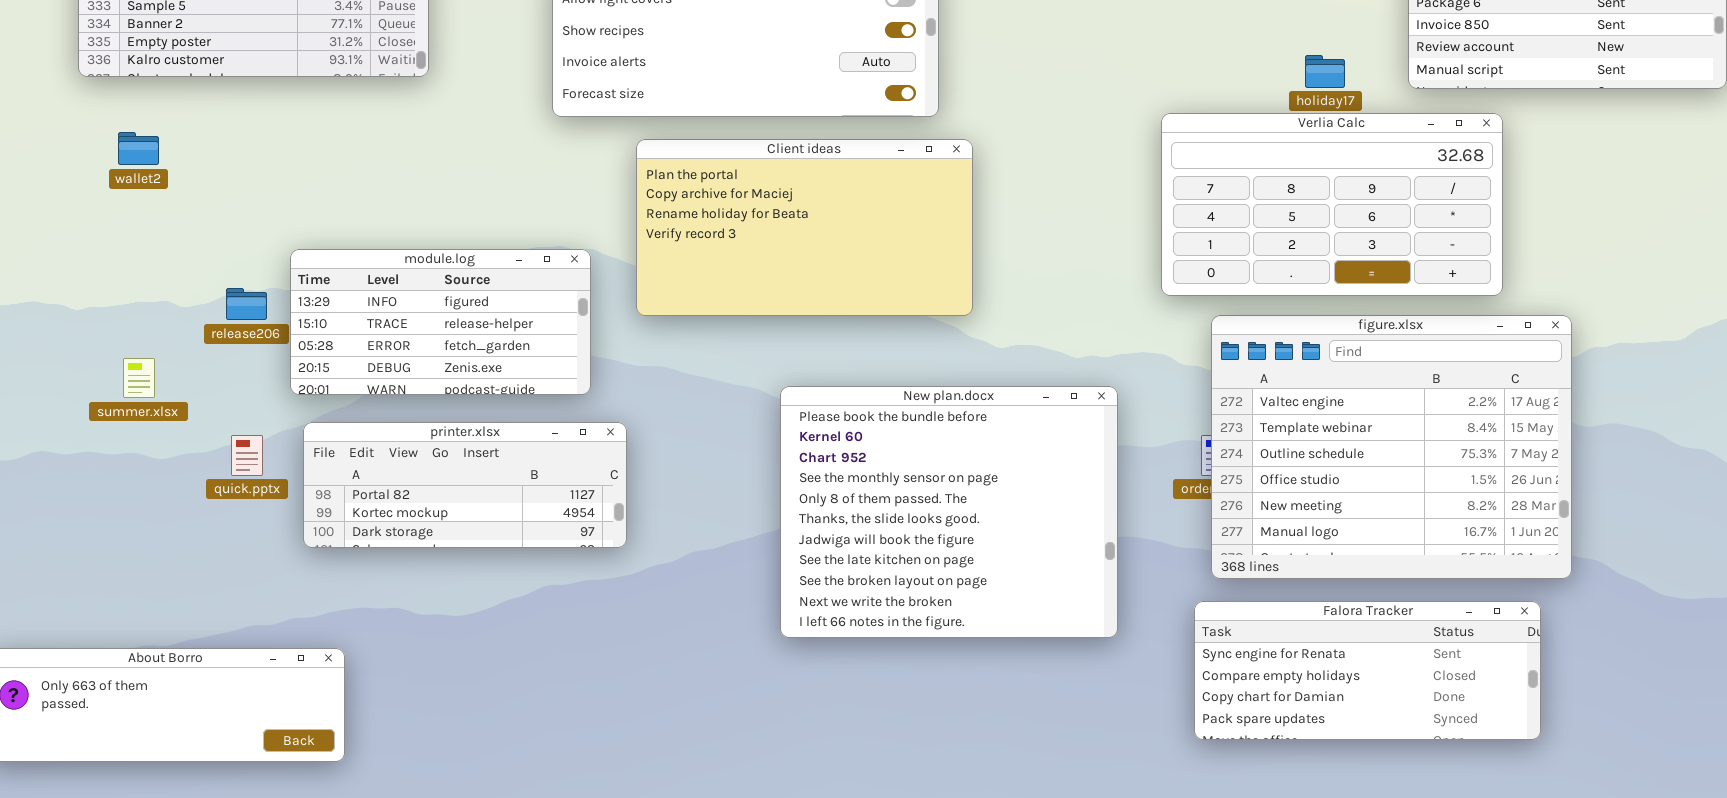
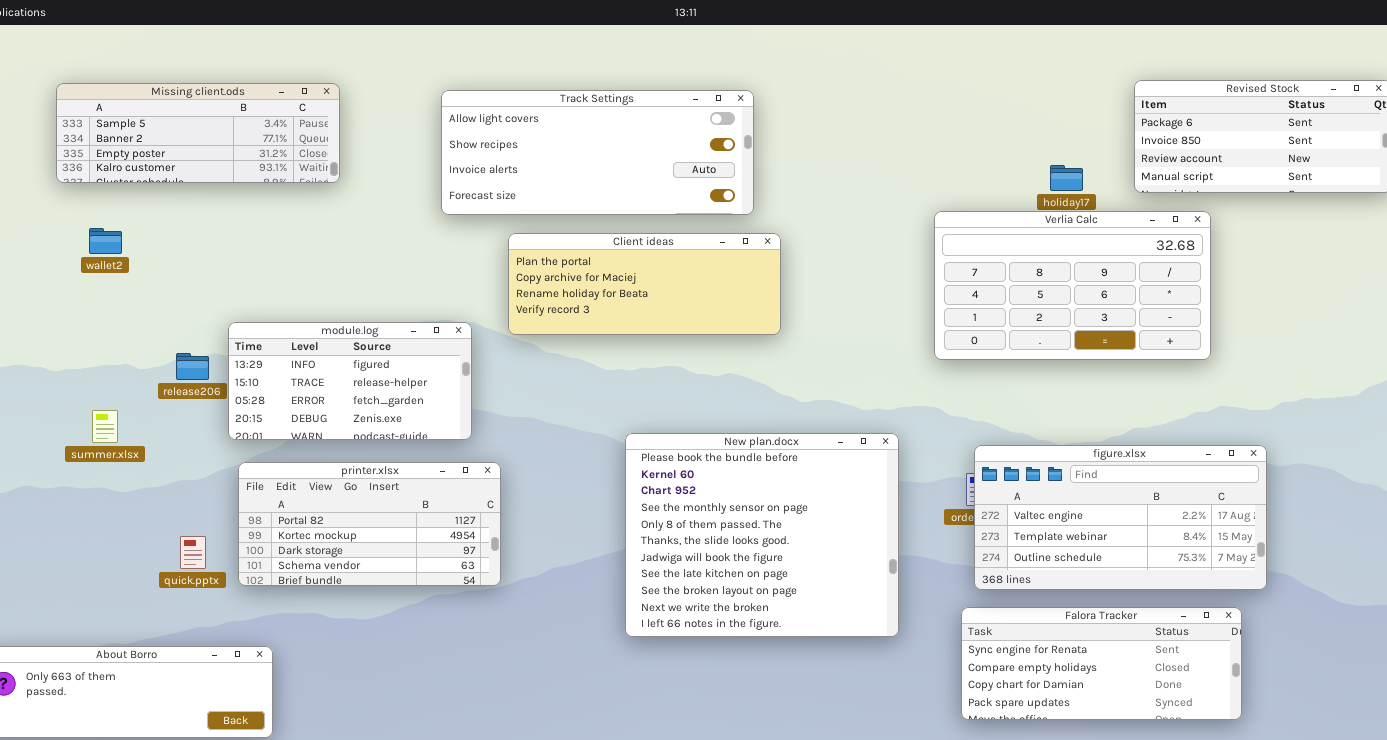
Client ideas: [636,139,973,316] -> [508,233,781,335], resized
figure.xlsx: [1211,315,1572,579] -> [974,445,1267,590], resized
printer.xlsx: [303,422,627,548] -> [238,462,501,586], resized
quick.pptx: [231,435,263,476] -> [180,536,206,569], moved

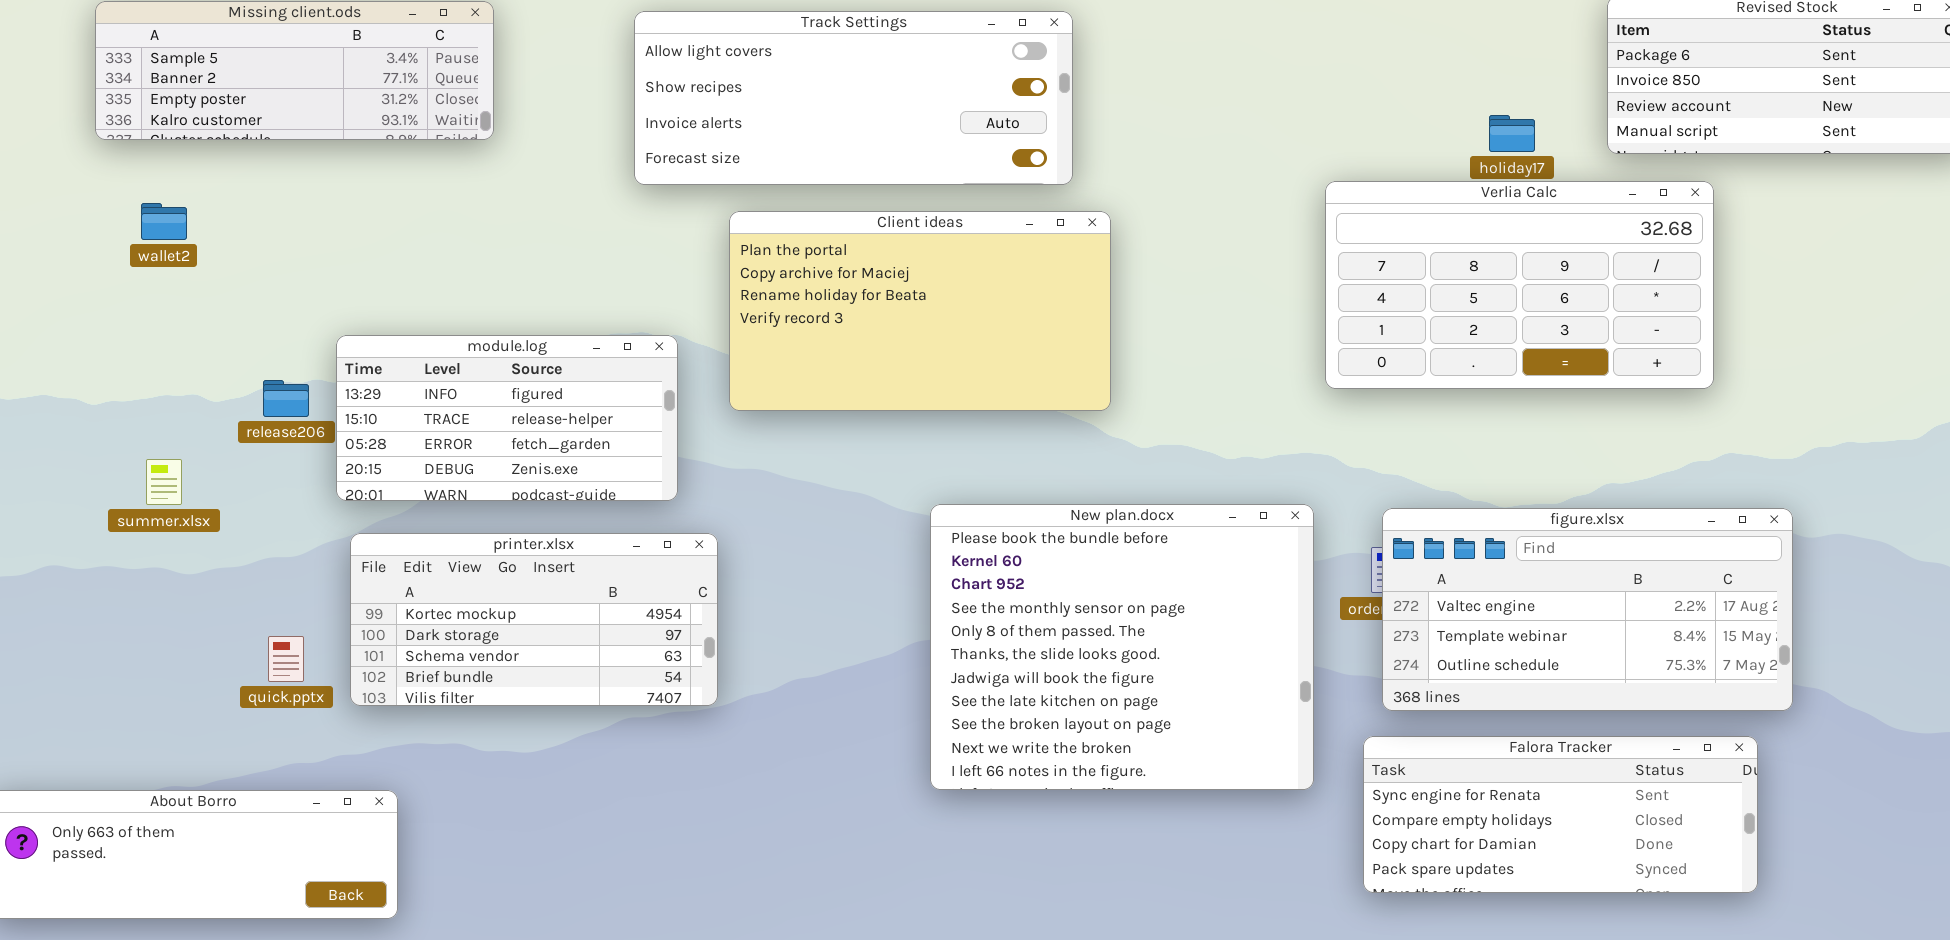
Client ideas: [508,233,781,335] -> [729,211,1111,411], resized
New plan.docx: [625,433,899,637] -> [930,504,1314,790], moved
printer.xlsx: [238,462,501,586] -> [350,533,718,706], scrolled down 1 row

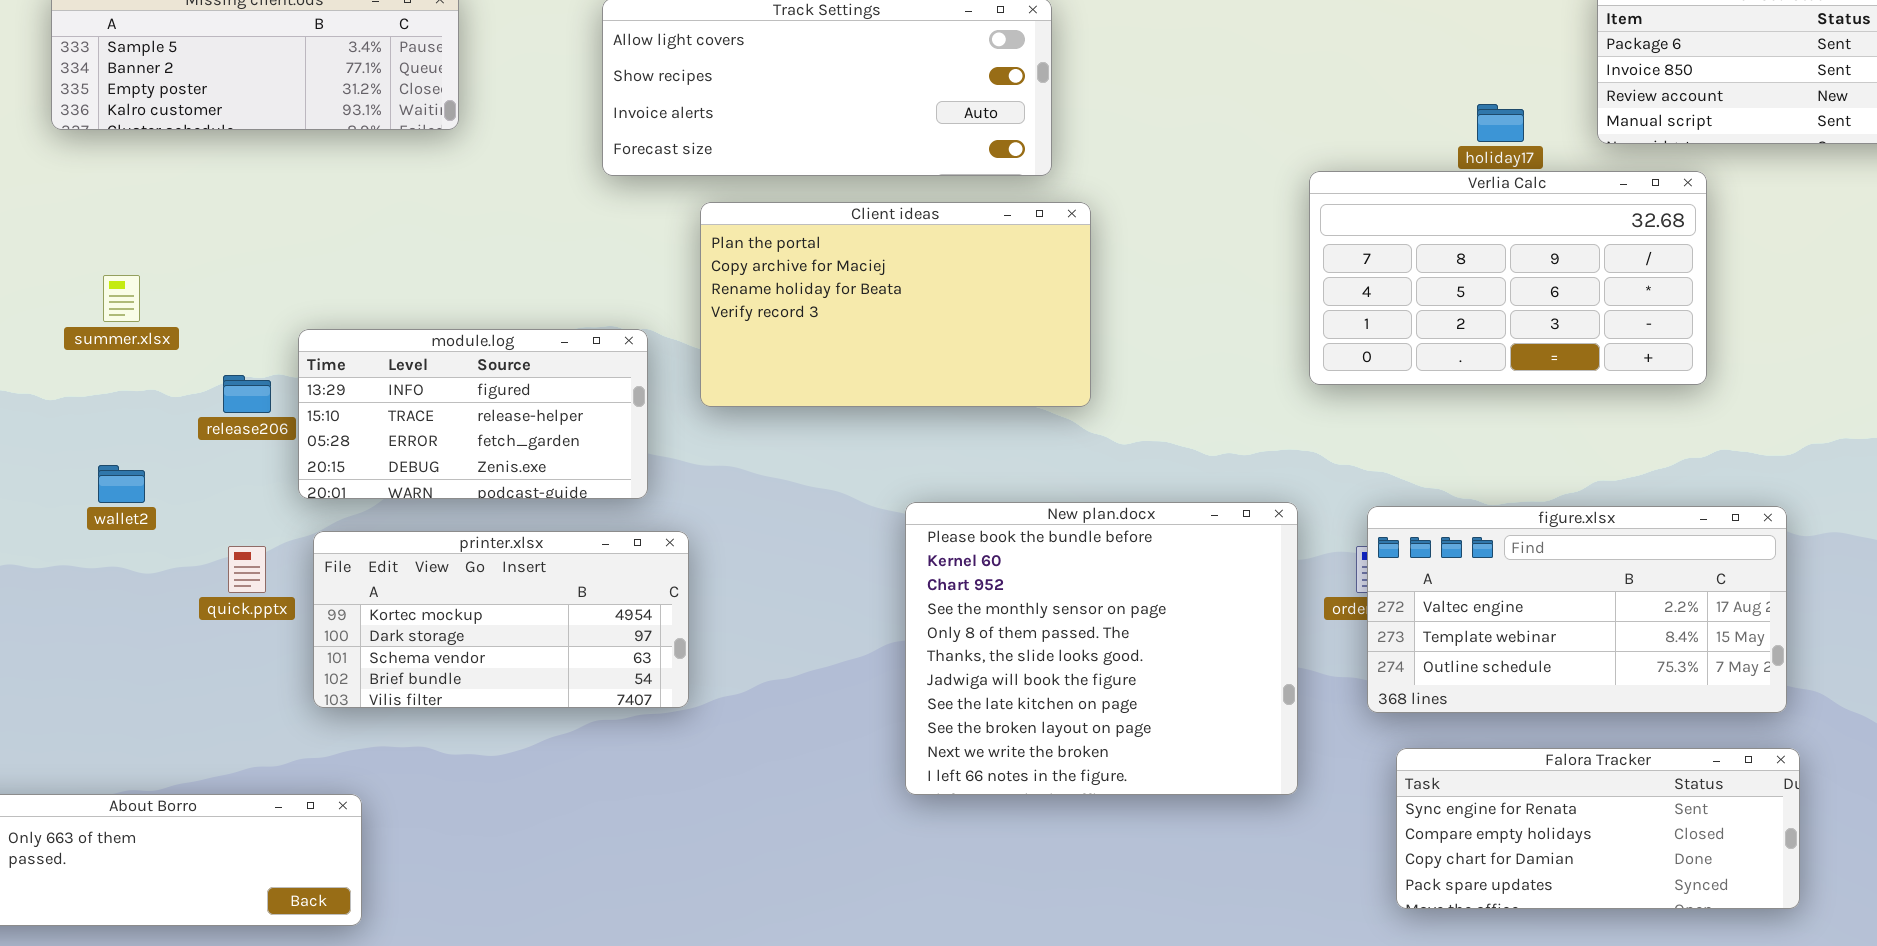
wallet2: [141,203,187,240] -> [98,465,145,503], moved
summer.xlsx: [146,459,182,505] -> [103,275,140,322], moved
quick.pptx: [268,636,304,682] -> [228,546,266,593], moved
Falora Tracker: [1363,736,1758,893] -> [1396,748,1800,909], moved

